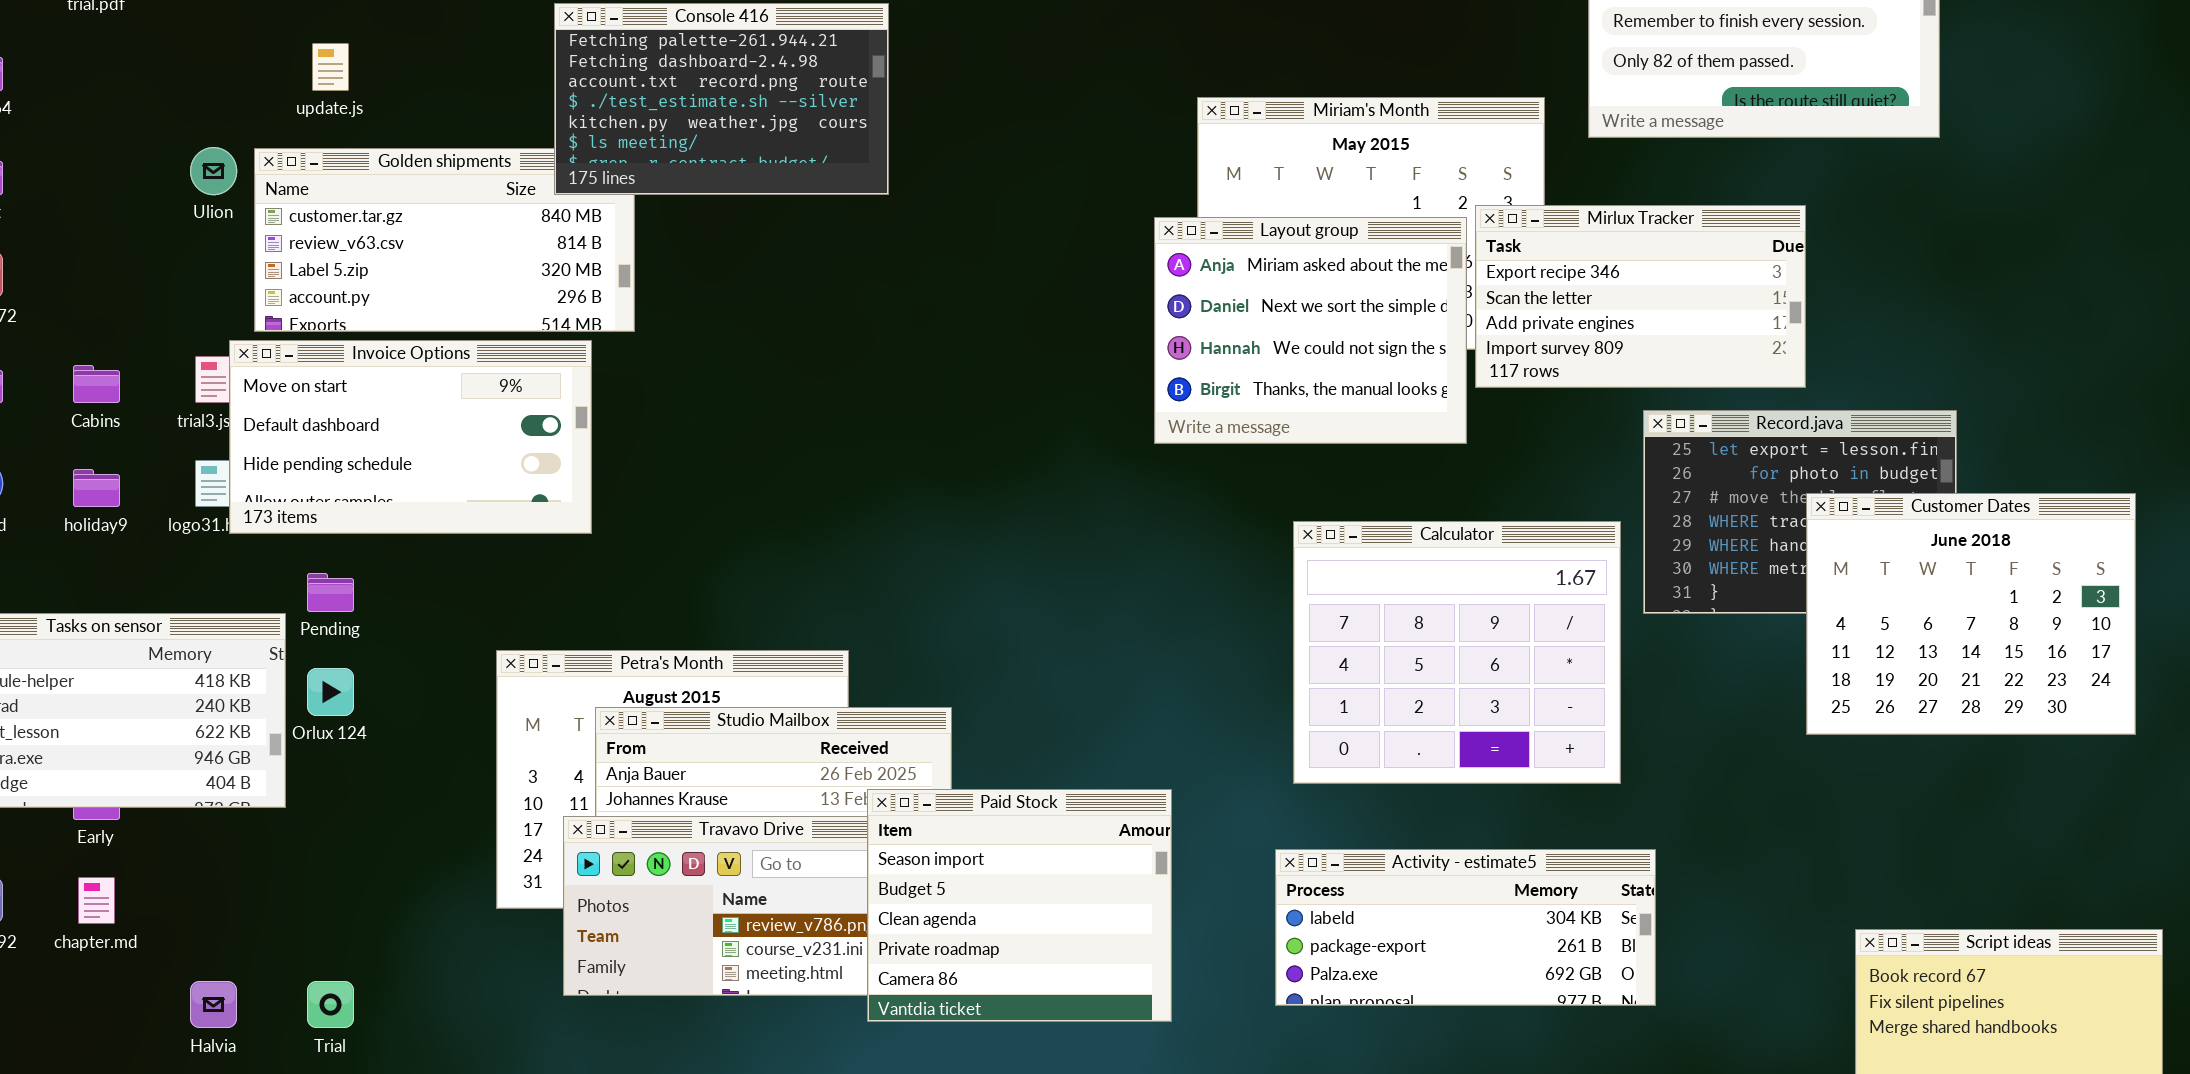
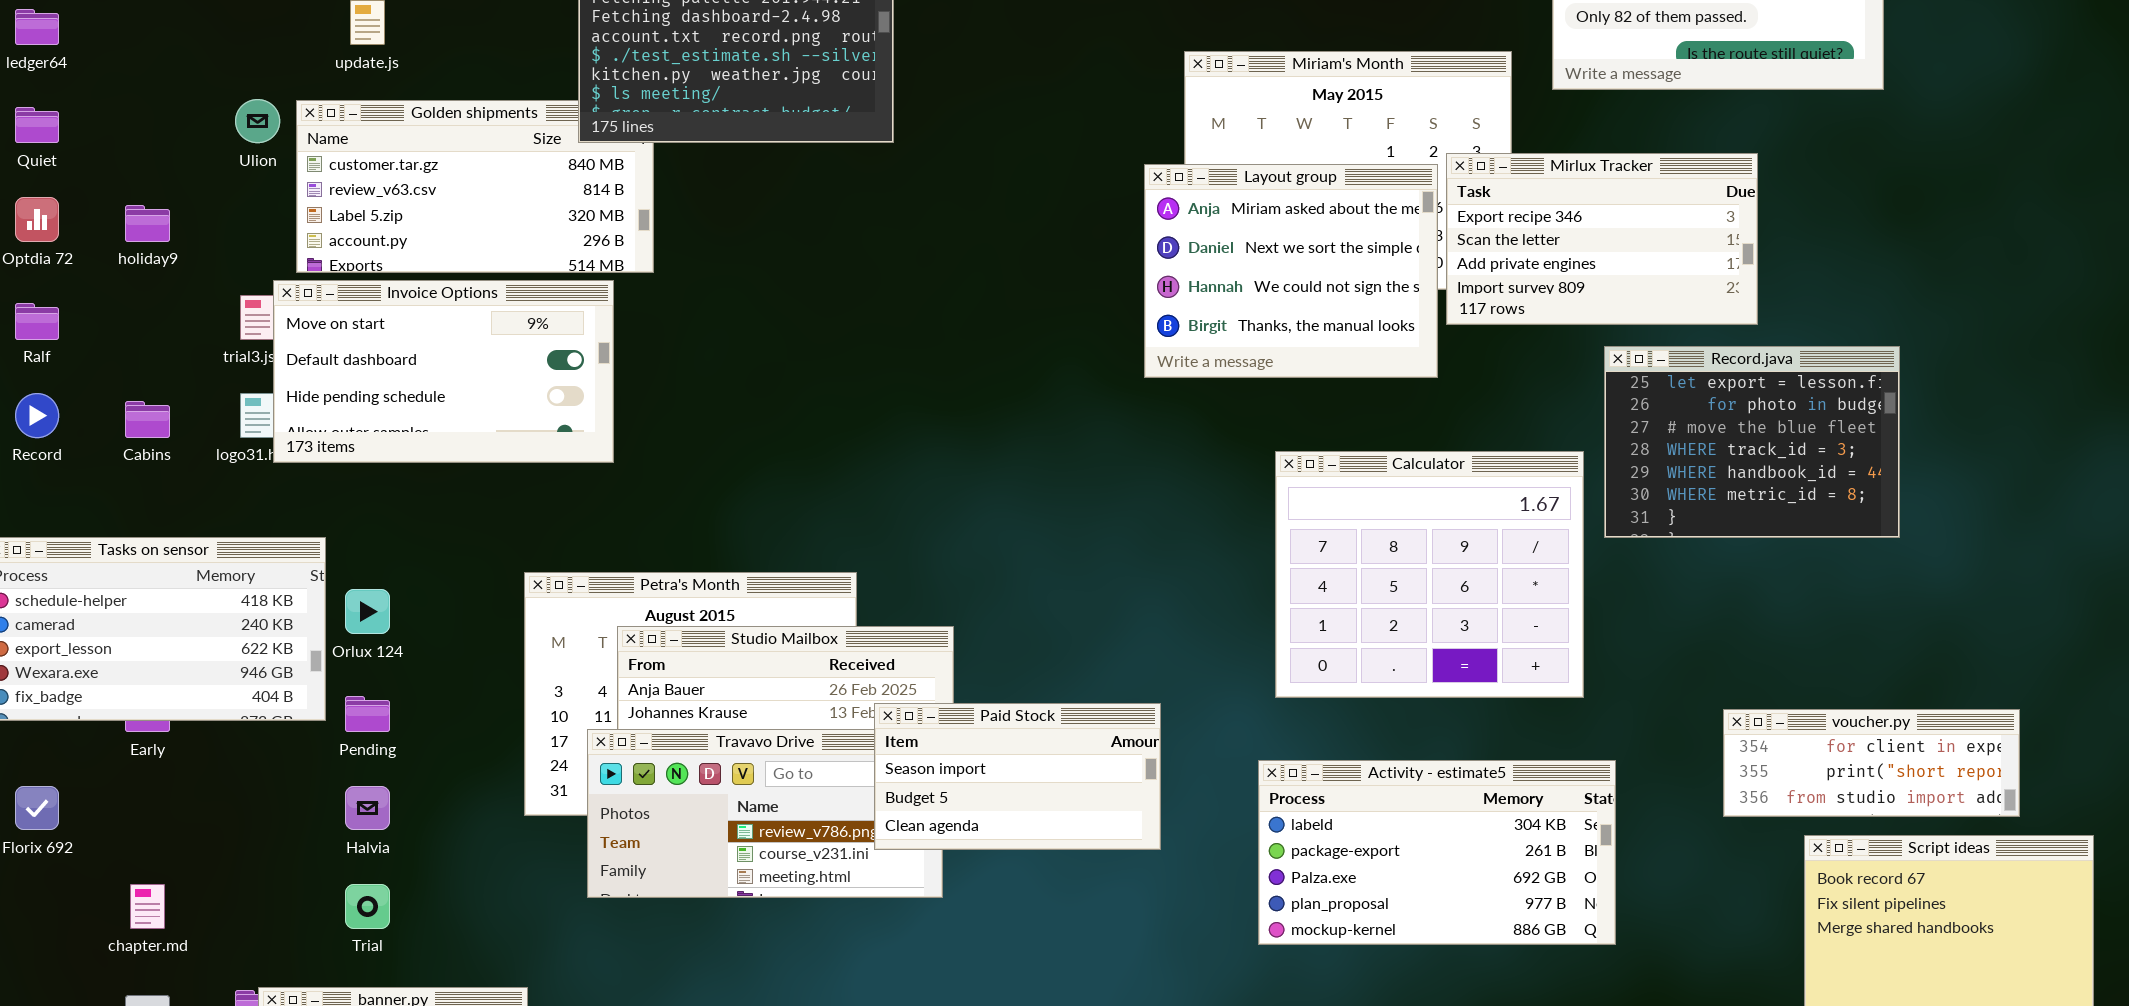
Cabins: [73,365,120,403] -> [125,401,170,438], moved
holiday9: [73,469,120,507] -> [125,205,170,242], moved
Customer Dates: [1806,493,2136,735] -> none, closed
Pending: [307,573,354,612] -> [345,696,390,732], moved
Paid Stock: [867,789,1172,1022] -> [874,703,1161,850], resized
voucher.py: none -> [1723,709,2020,817], opened
Activity - estimate5: [1275,849,1656,1006] -> [1258,760,1616,945], resized
chapter.md: [78,877,115,924] -> [130,884,165,929], moved
Halvia: [190,981,237,1028] -> [345,786,390,830], moved

